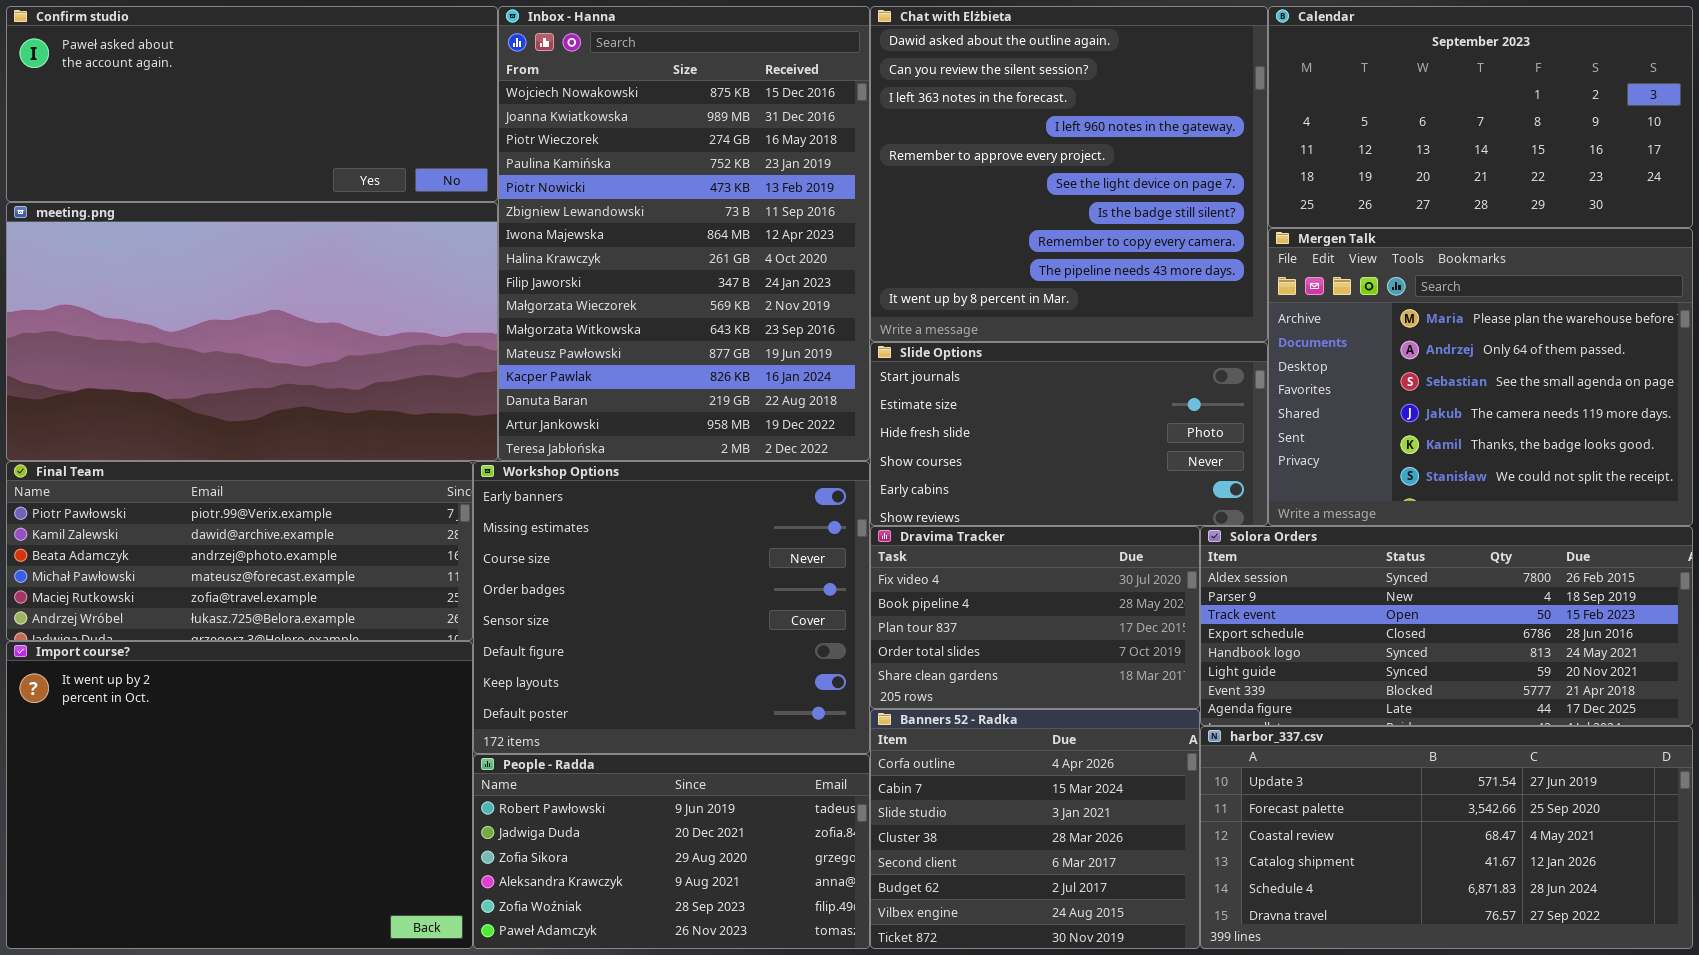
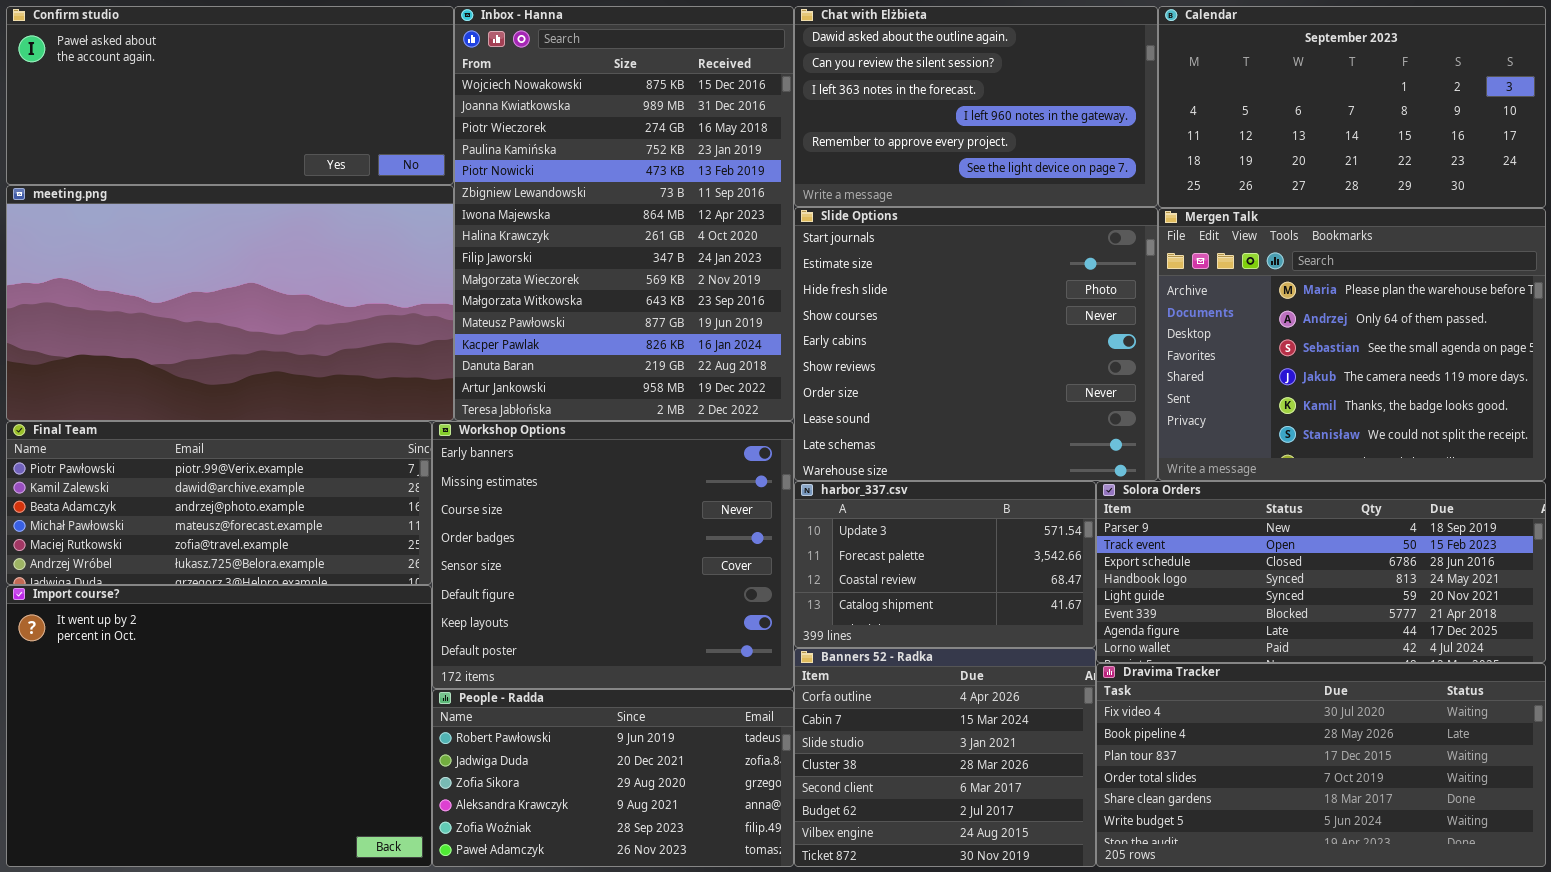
Chat with Elżbieta: [870,6,1268,342] -> [794,6,1158,207], resized
Slide Options: [870,342,1268,526] -> [794,207,1158,481], resized
Dravima Tracker: [870,526,1200,709] -> [1096,663,1546,867], moved, resized
Solora Orders: [1200,526,1693,726] -> [1096,481,1546,663], scrolled down 1 row
harbor_337.csv: [1200,726,1693,949] -> [794,481,1096,648], moved, resized

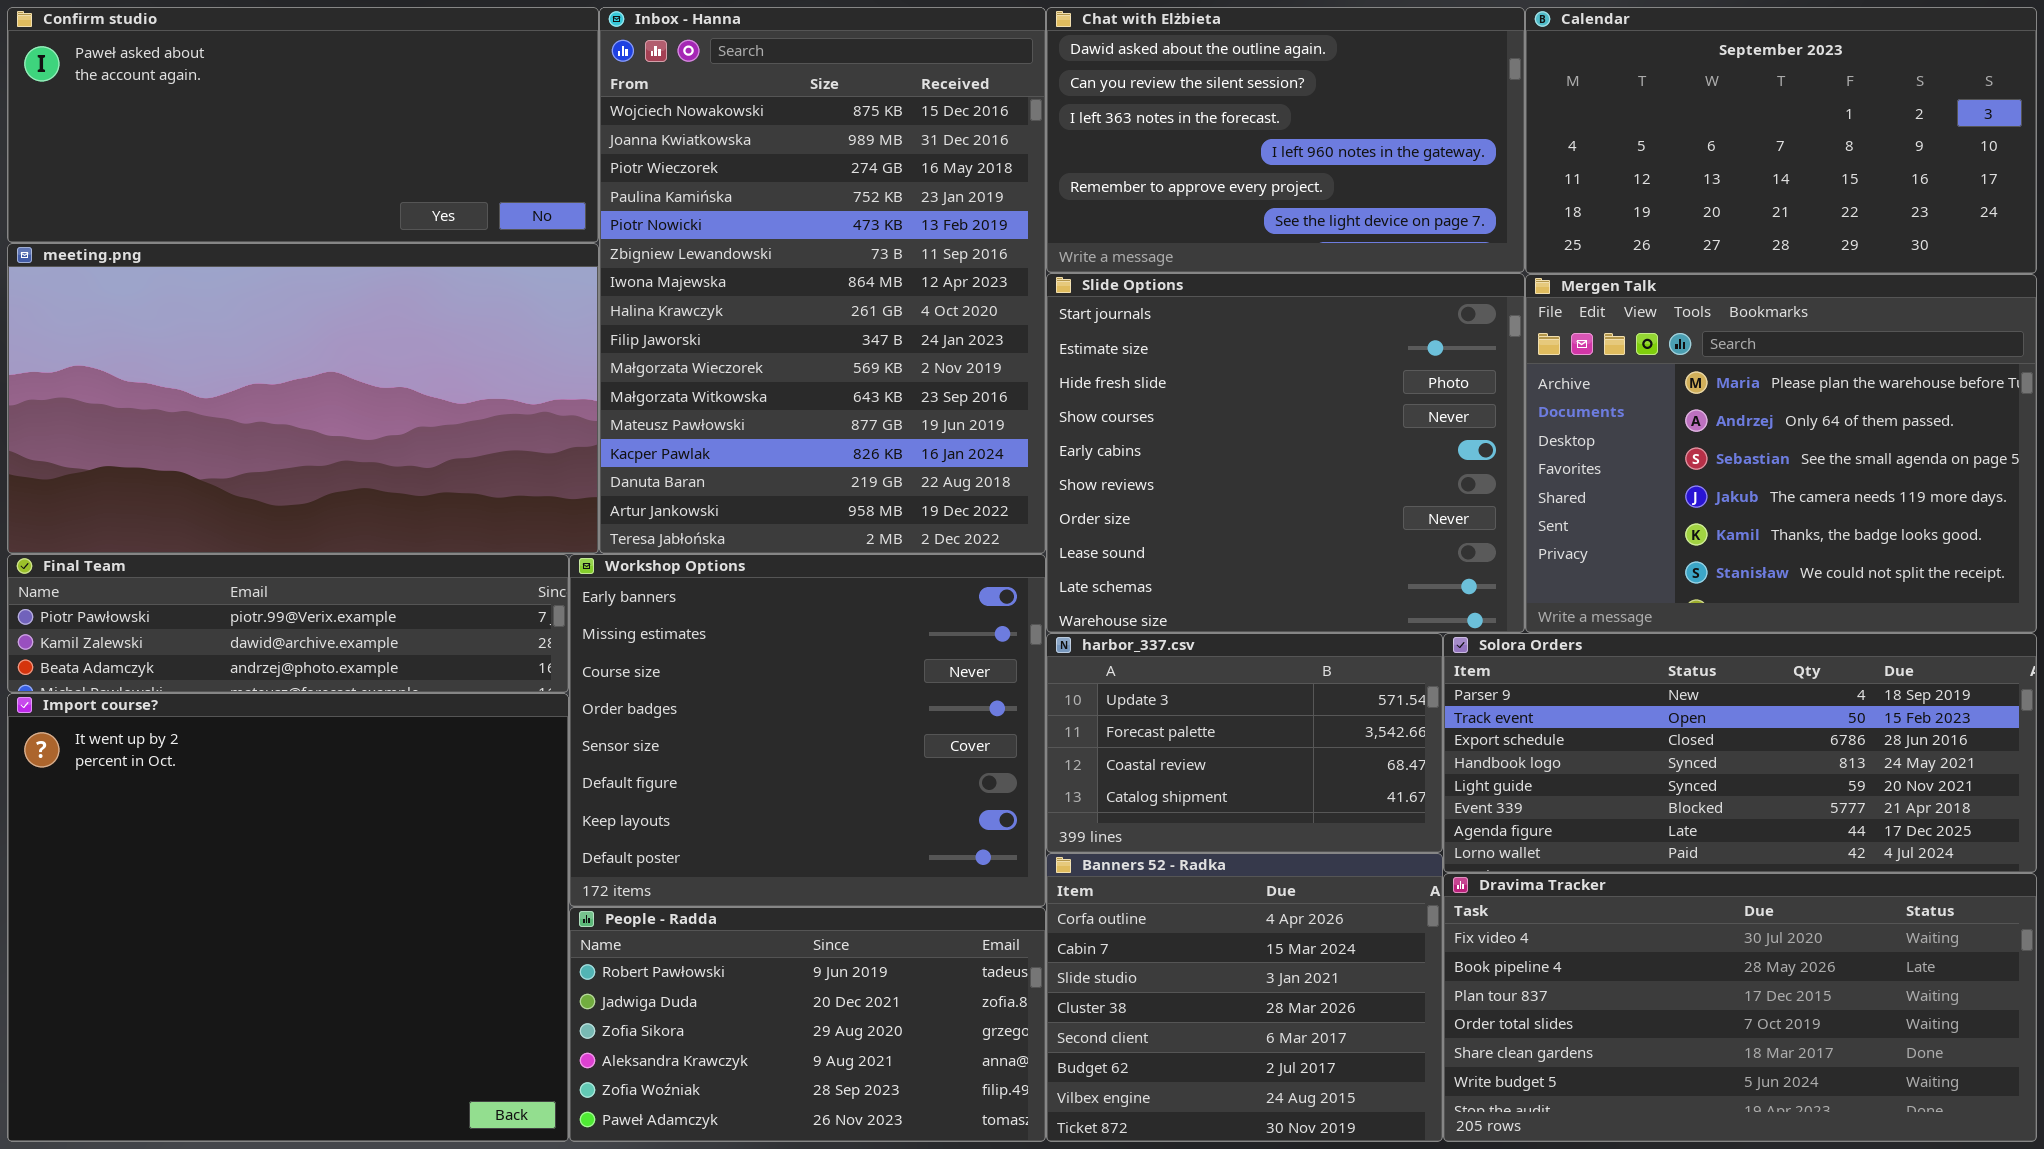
Final Team: [6,421,432,585] -> [7,554,569,693], resized
Import course?: [6,585,432,867] -> [7,693,569,1142], resized

